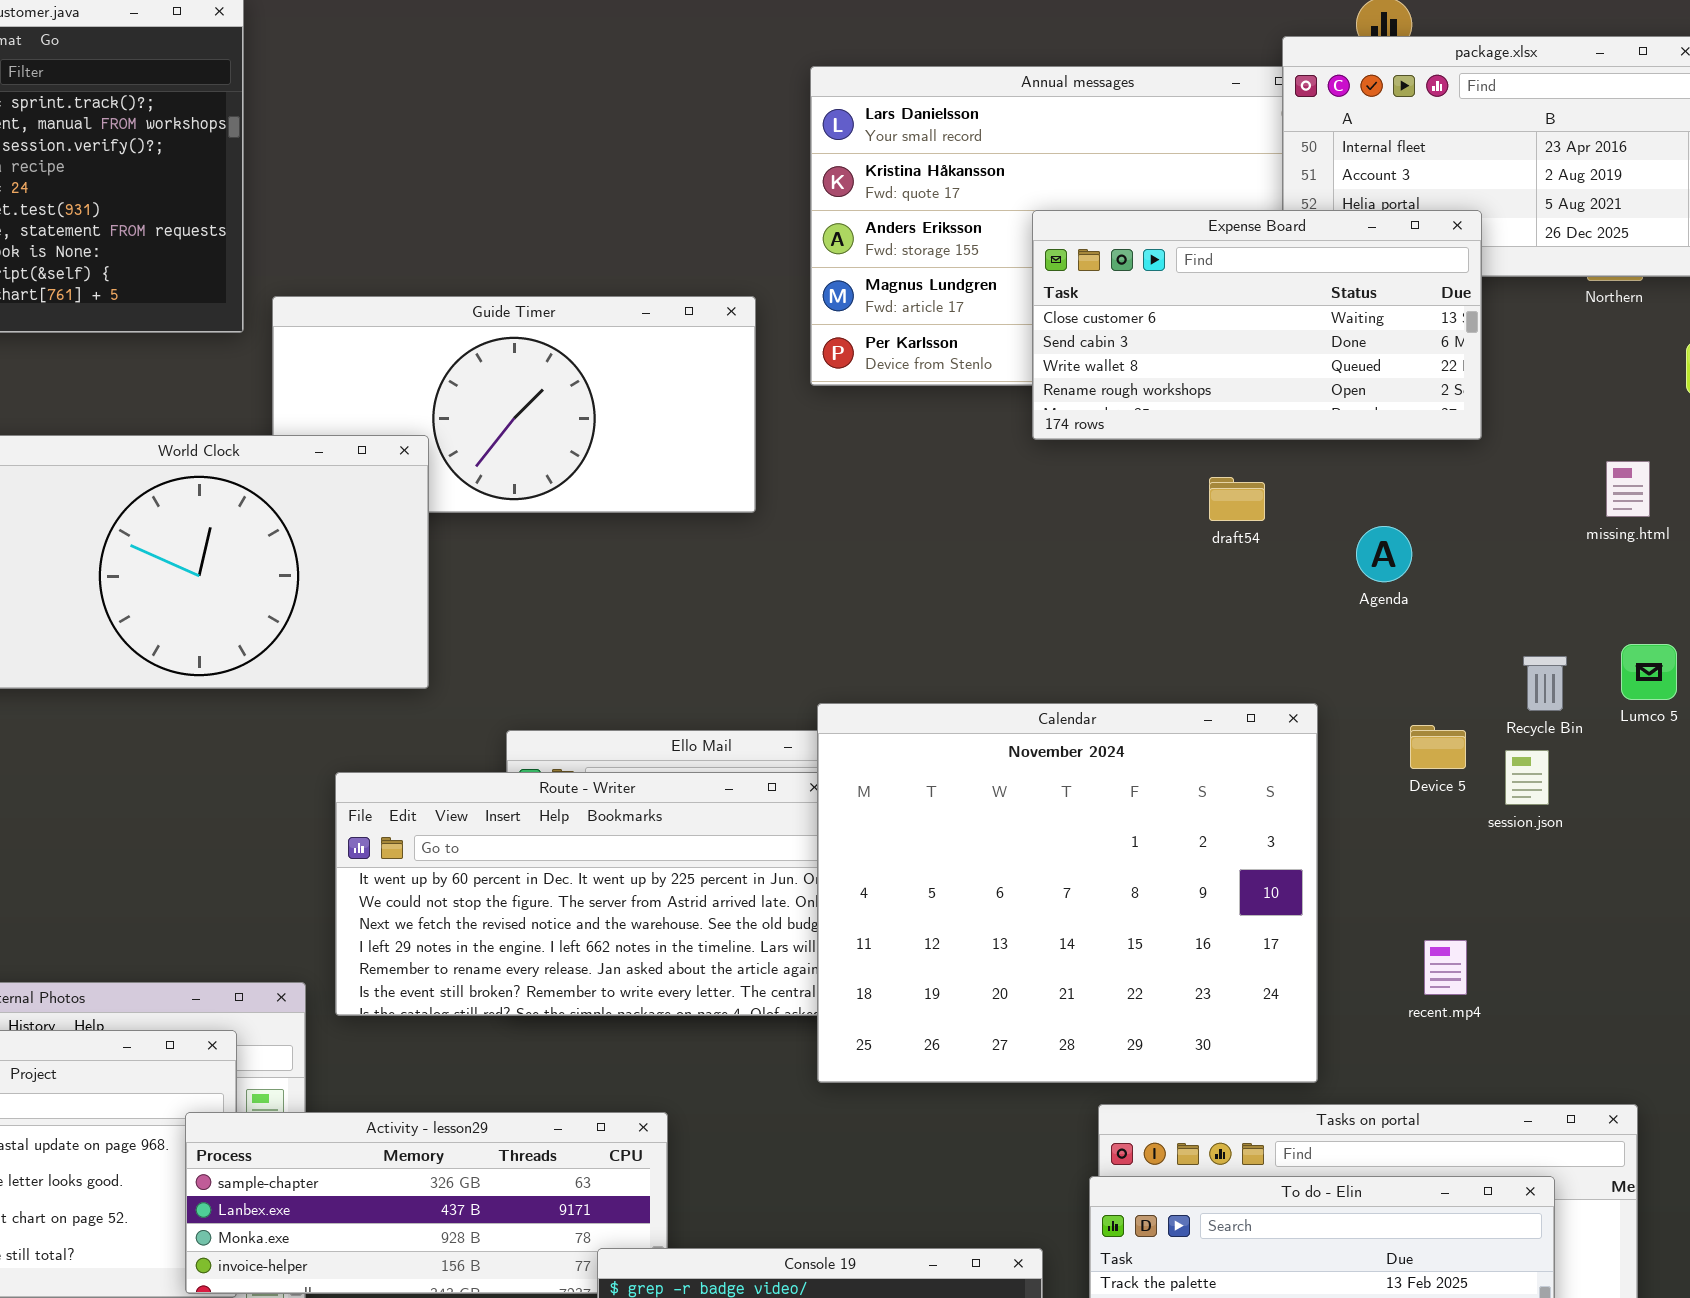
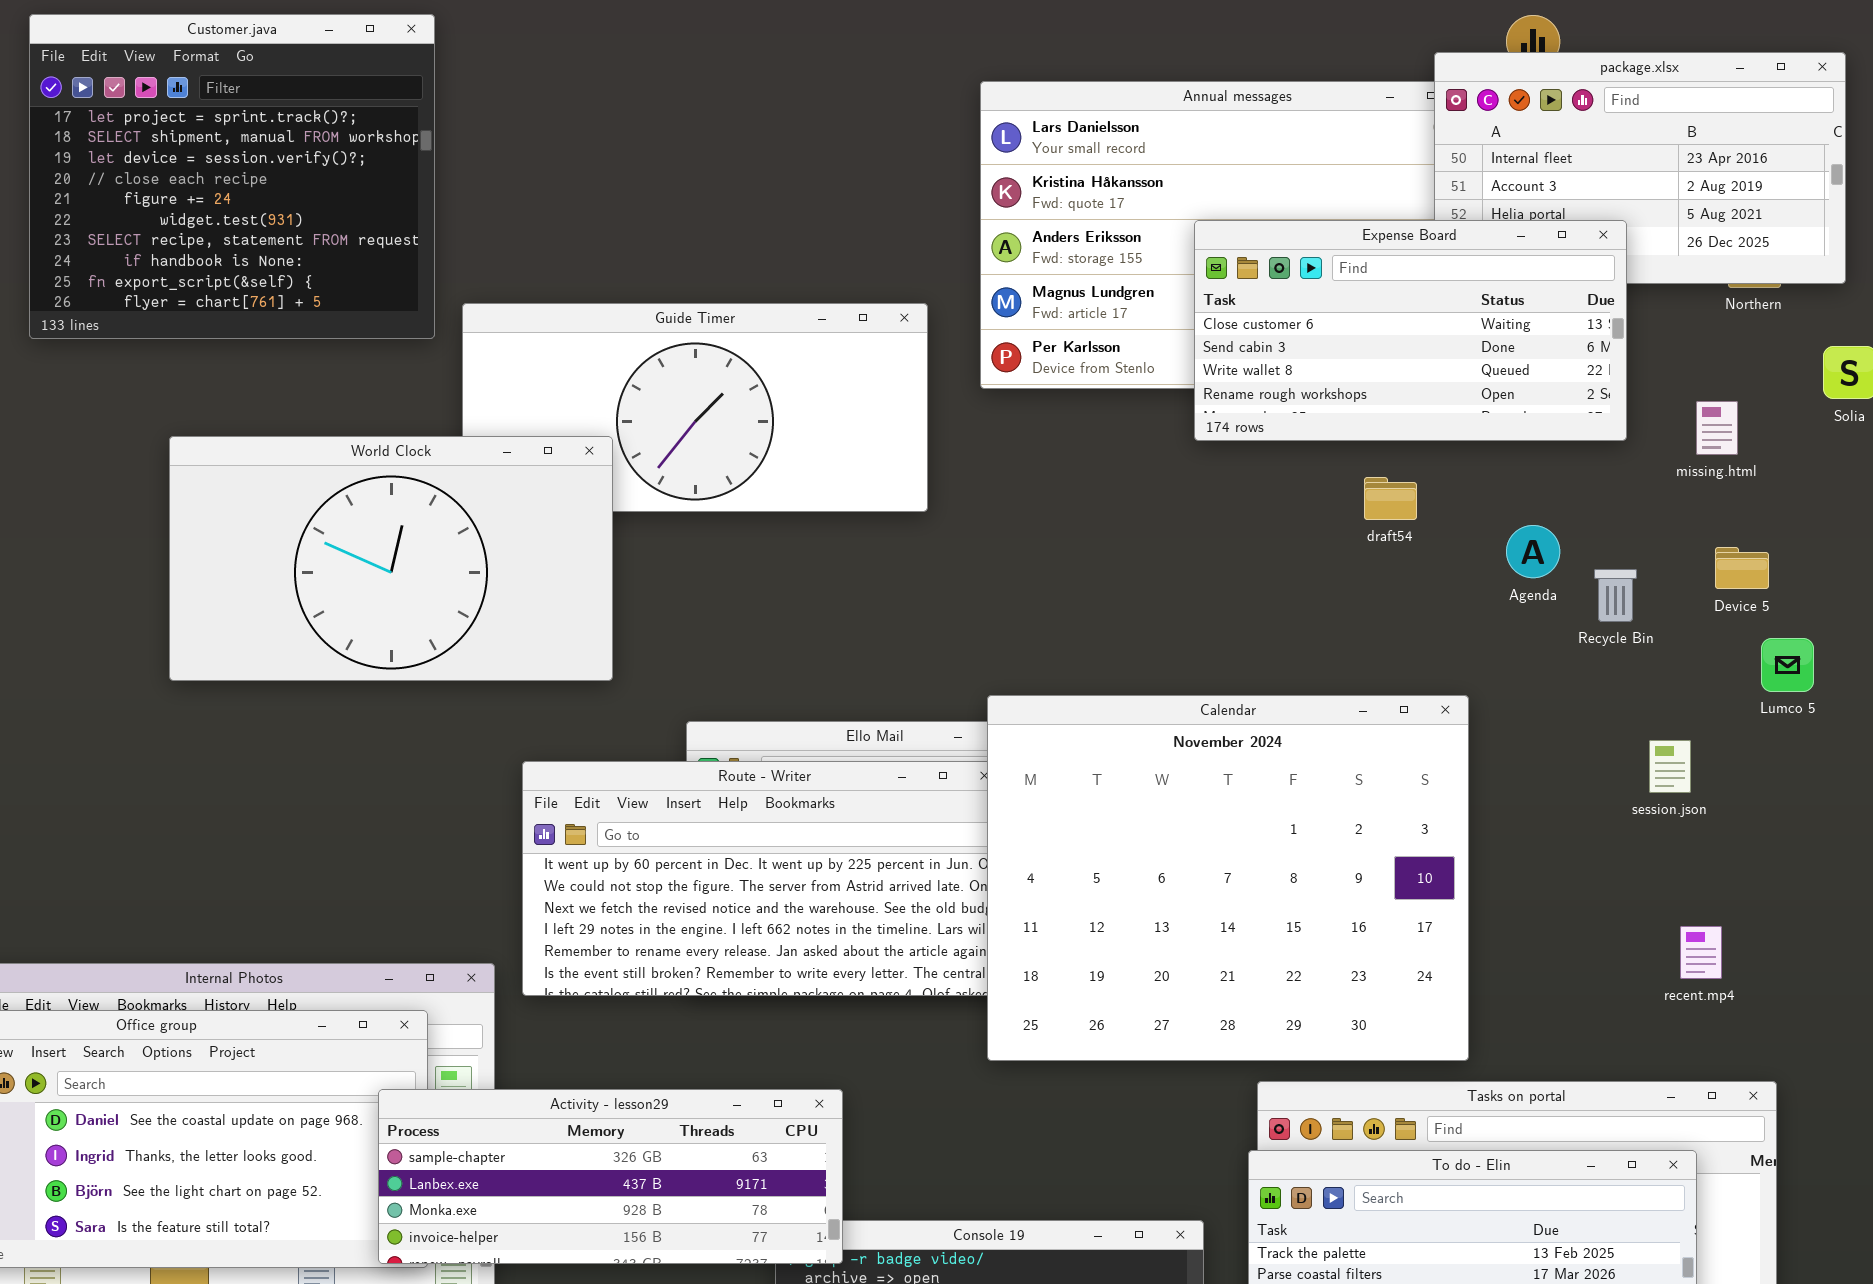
missing.html: [1606,461,1650,517] -> [1696,401,1738,455], moved
Recycle Bin: [1523,656,1567,711] -> [1594,569,1637,622], moved
Device 5: [1410,725,1466,769] -> [1715,547,1769,589], moved
recent.mp4: [1424,940,1467,995] -> [1680,926,1722,979], moved
Activity - lesson29: [185,1112,668,1294] -> [378,1089,843,1264], raised

